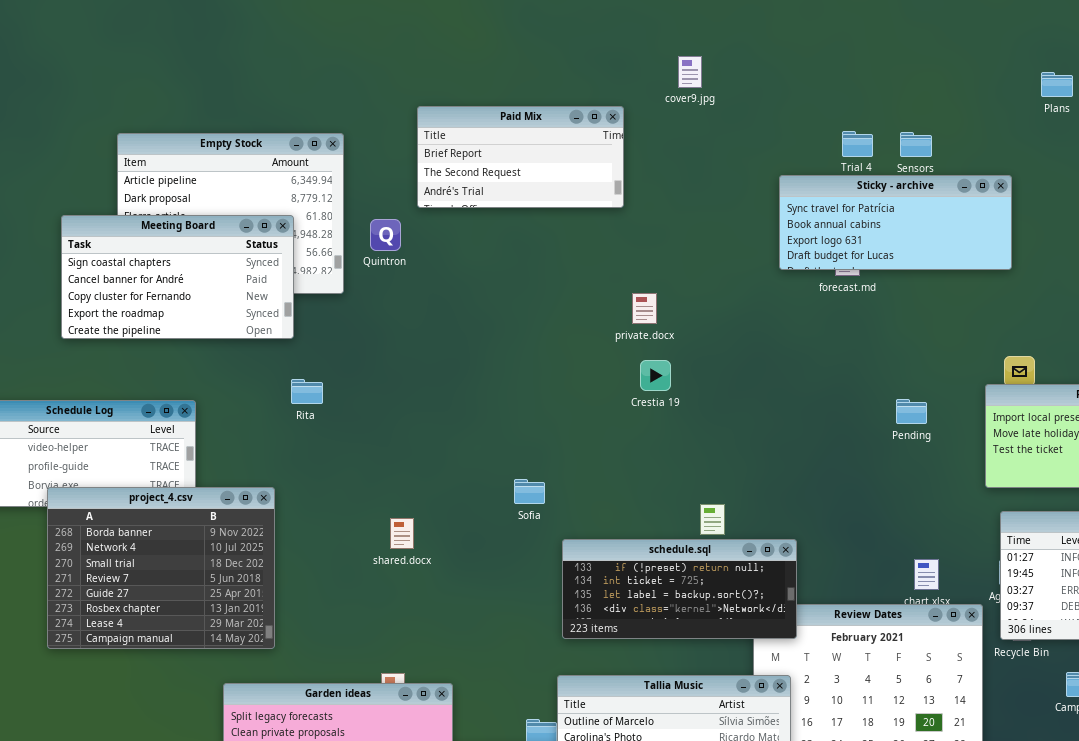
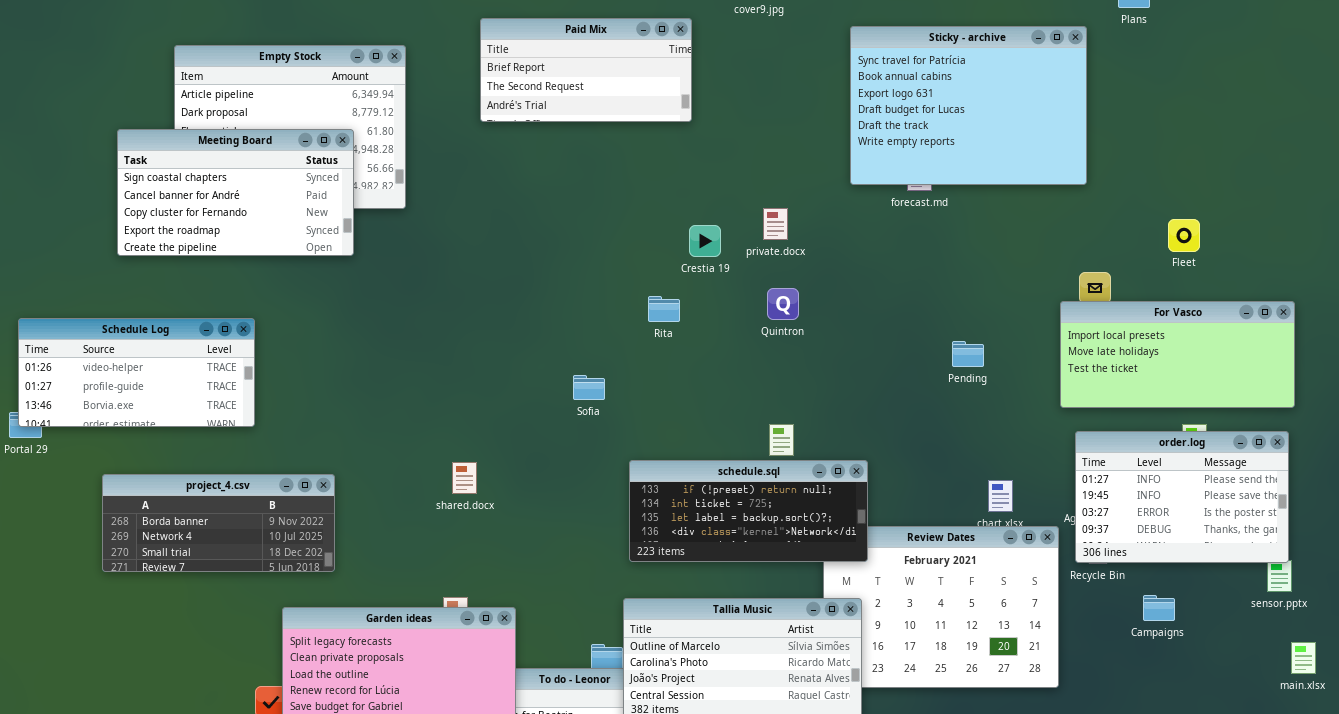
Sticky - archive: [779,175,1012,270] -> [850,26,1087,185], resized
Quintron: [370,219,401,251] -> [767,288,799,320], moved
private.docx: [632,293,657,324] -> [763,208,788,240], moved
Crestia 19: [640,360,671,391] -> [689,225,721,257], moved
Rita: [291,379,323,404] -> [648,296,680,322], moved
Pending: [896,399,927,424] -> [952,341,984,367], moved
Sofia: [514,479,545,504] -> [573,375,605,400], moved
project_4.csv: [47,487,275,649] -> [102,474,335,572], resized
shared.docx: [390,518,414,549] -> [452,462,477,494], moved

